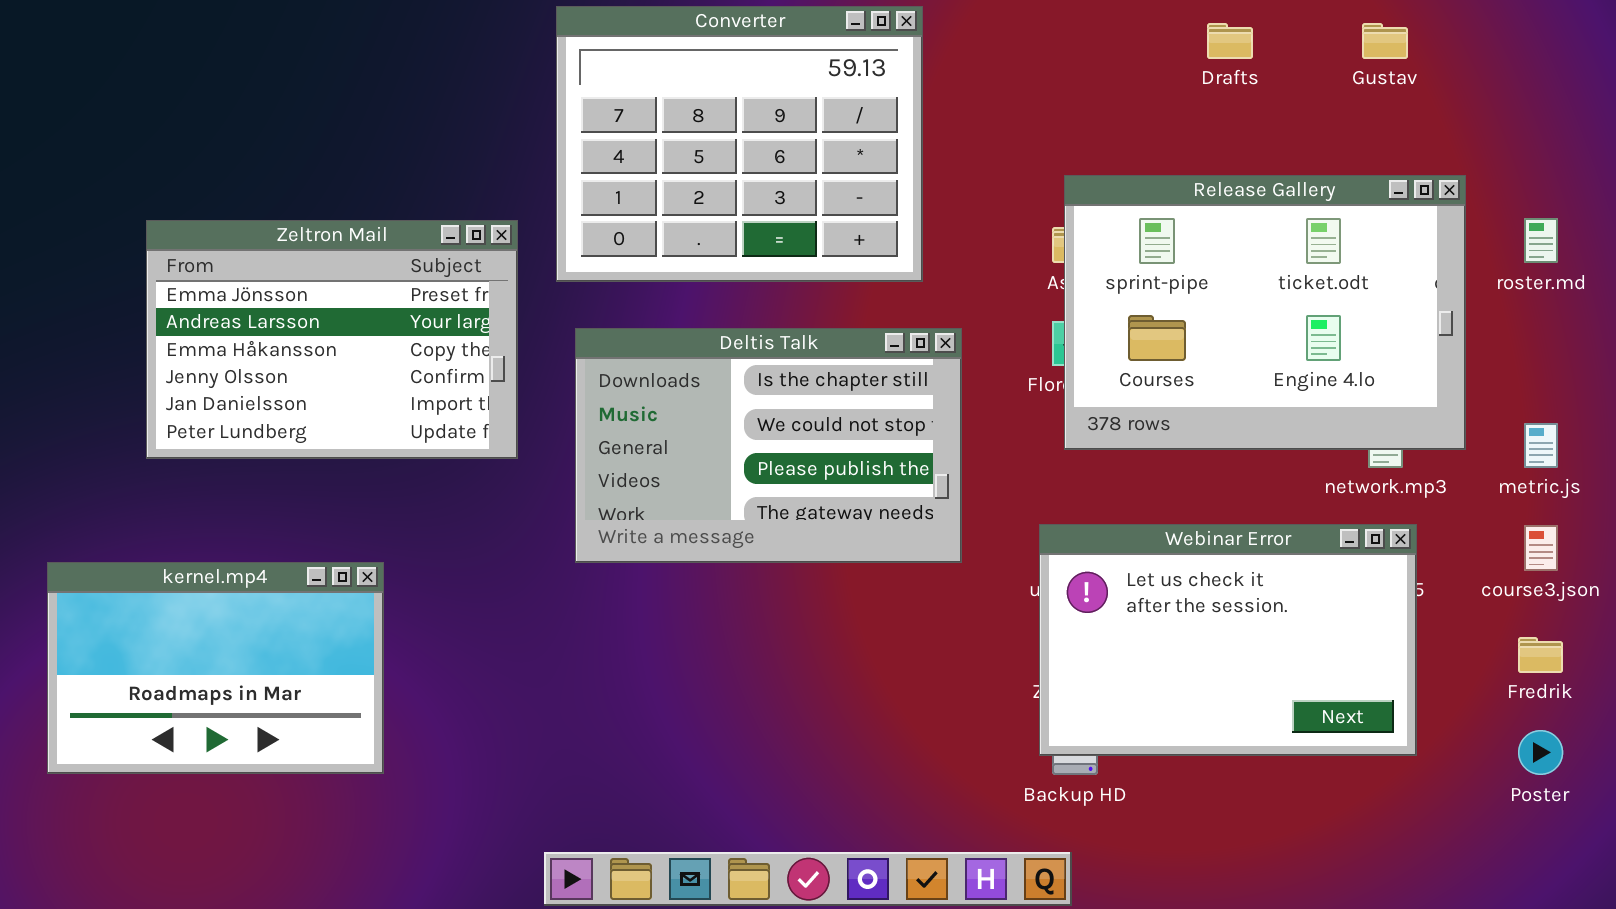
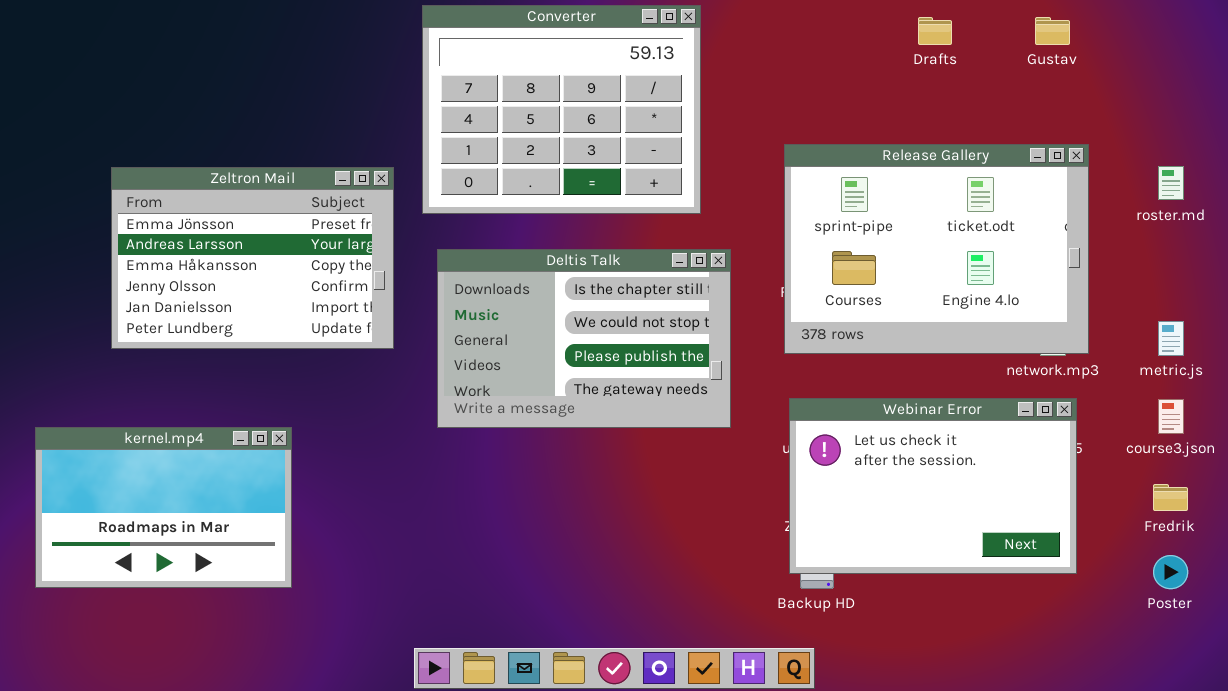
Release Gallery: [1064,175,1466,450] -> [784,144,1089,354], moved

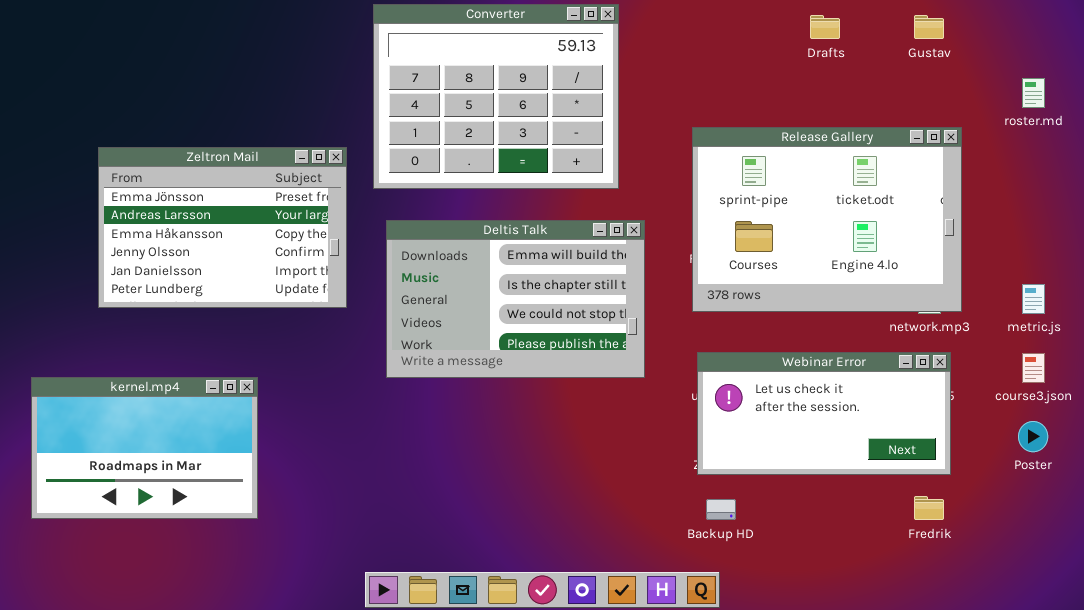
roster.md: [1158,166,1184,200] -> [1022,78,1045,108], moved
Deltis Talk: [437,249,731,428] -> [386,220,645,378], scrolled up 1 row
Webinar Error: [789,398,1077,574] -> [697,352,951,475], resized
Fredrik: [1153,484,1188,511] -> [914,496,944,520], moved
Poster: [1153,555,1188,589] -> [1018,421,1048,452], moved

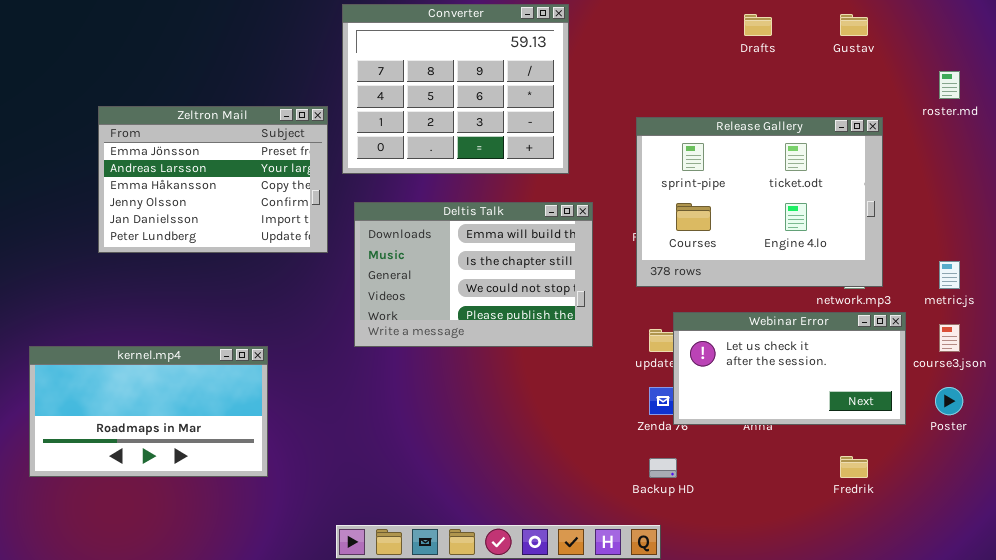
Zeltron Mail: [98,147,347,308] -> [98,106,328,253], moved
Webinar Error: [697,352,951,475] -> [673,312,906,425], moved
kernel.mp4: [31,377,258,519] -> [29,346,268,477], resized

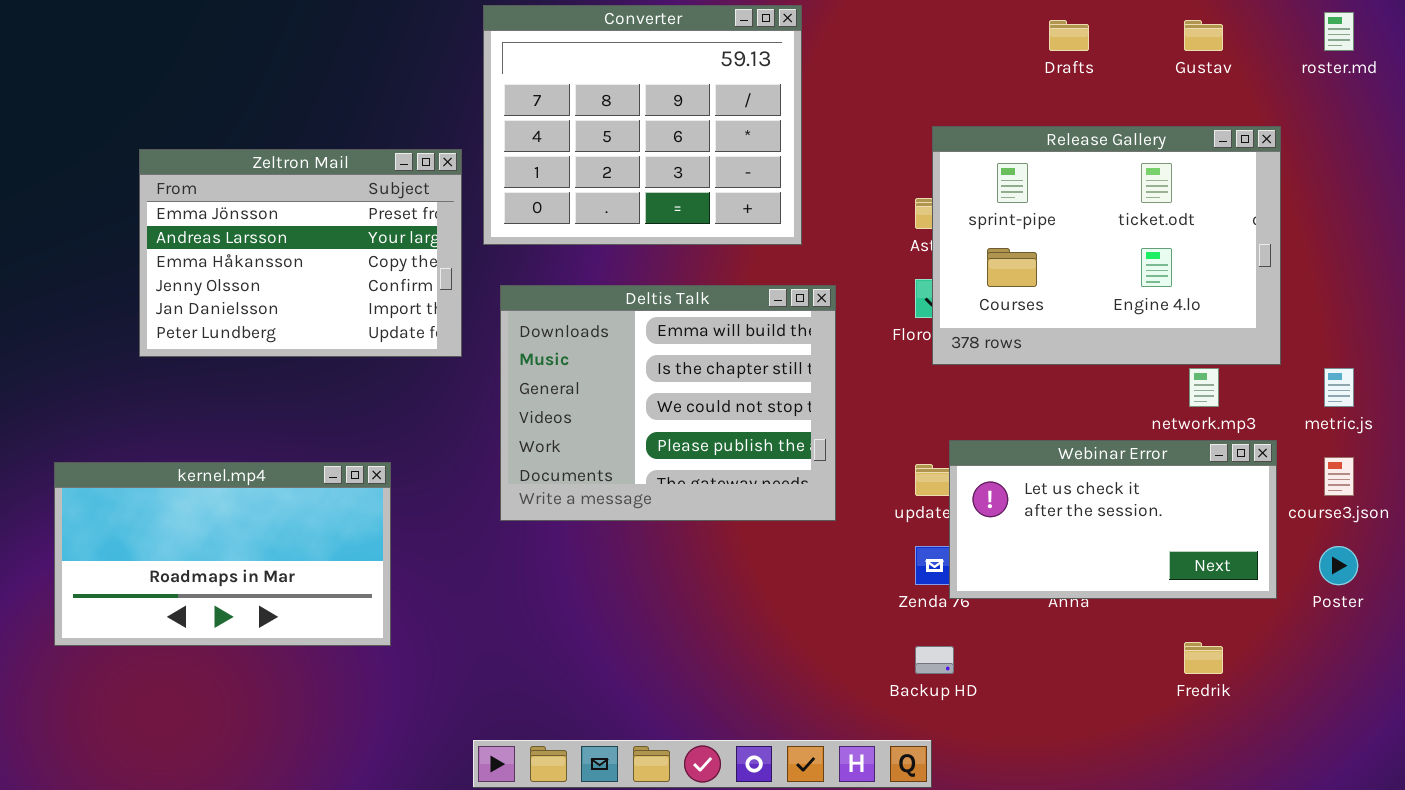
roster.md: [939,71,960,99] -> [1324,12,1354,51], moved
Release Gallery: [636,117,883,287] -> [932,126,1281,365], moved
Deltis Talk: [354,202,593,347] -> [500,285,836,521], resized
kernel.mp4: [29,346,268,477] -> [54,462,391,646], moved

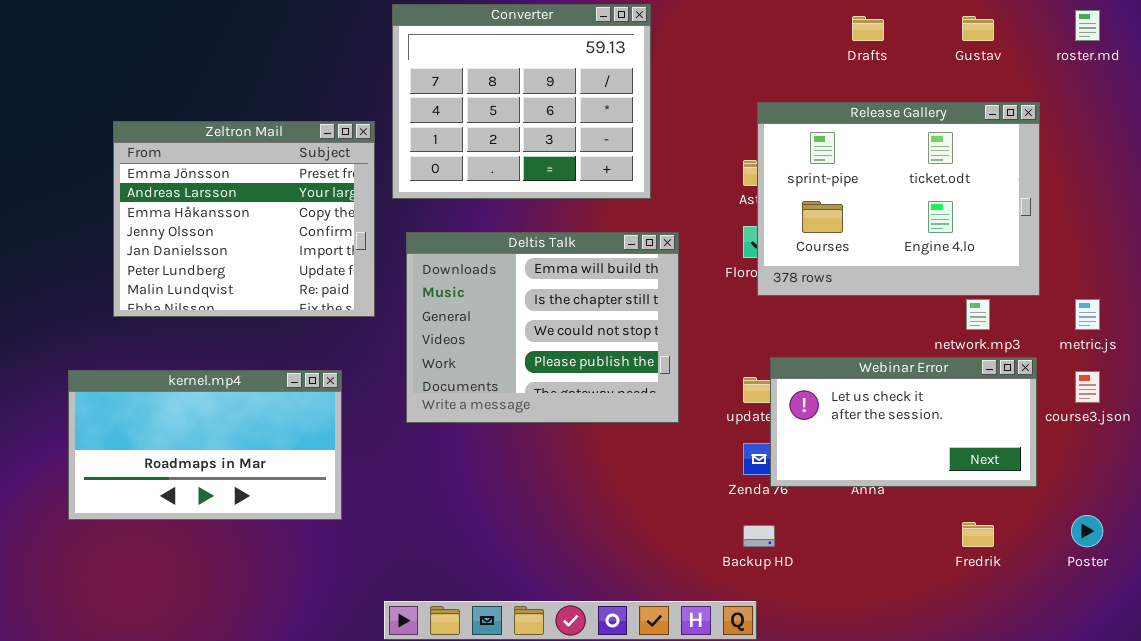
Zeltron Mail: [139,149,462,357] -> [113,121,375,317], resized
kernel.mp4: [54,462,391,646] -> [68,370,342,520], moved
Poster: [1319,546,1358,585] -> [1071,515,1103,547], moved

